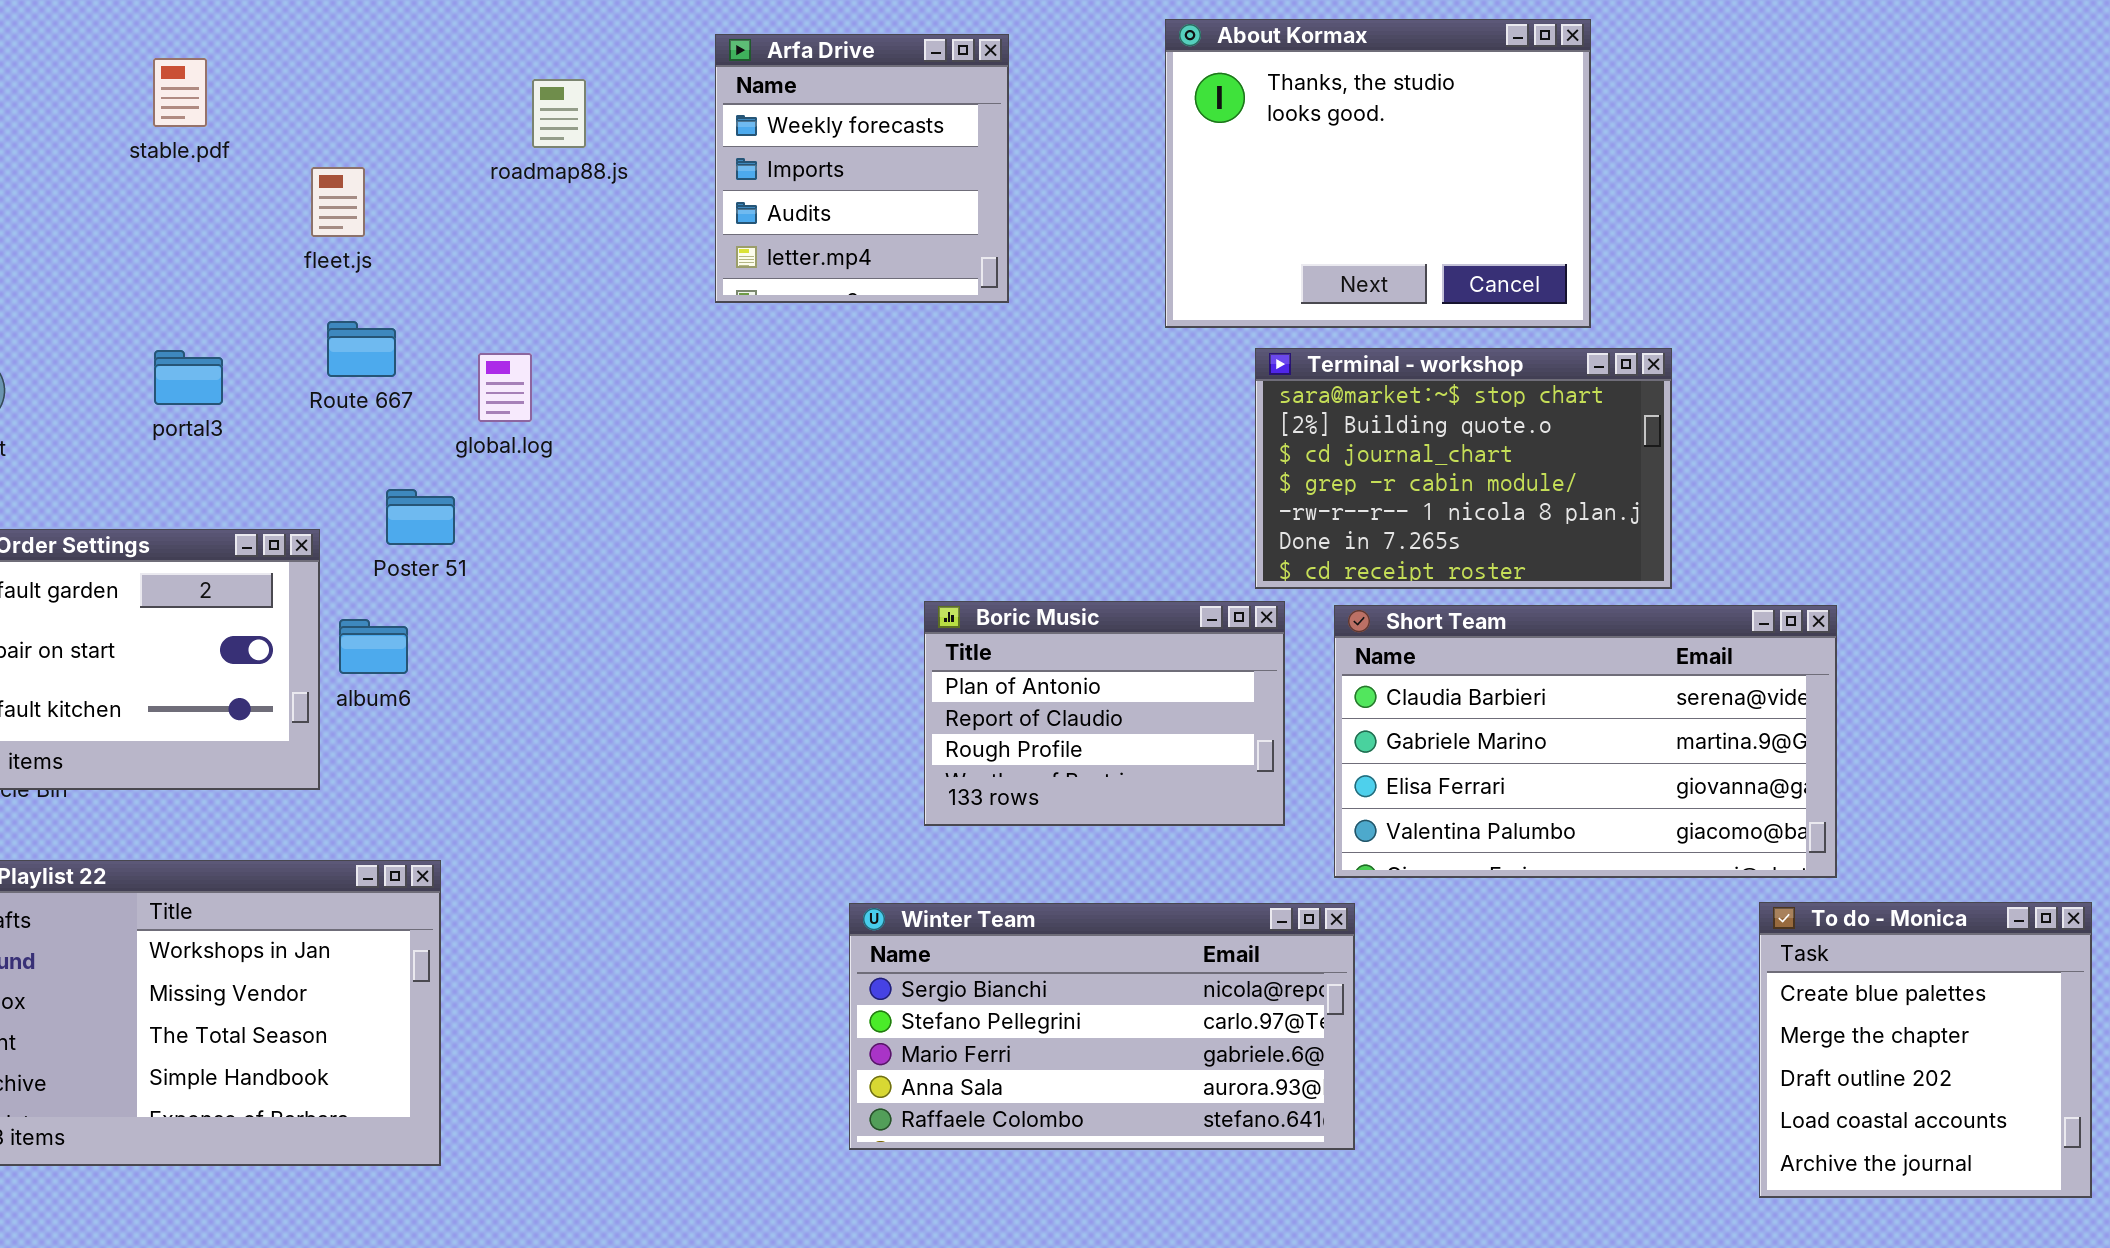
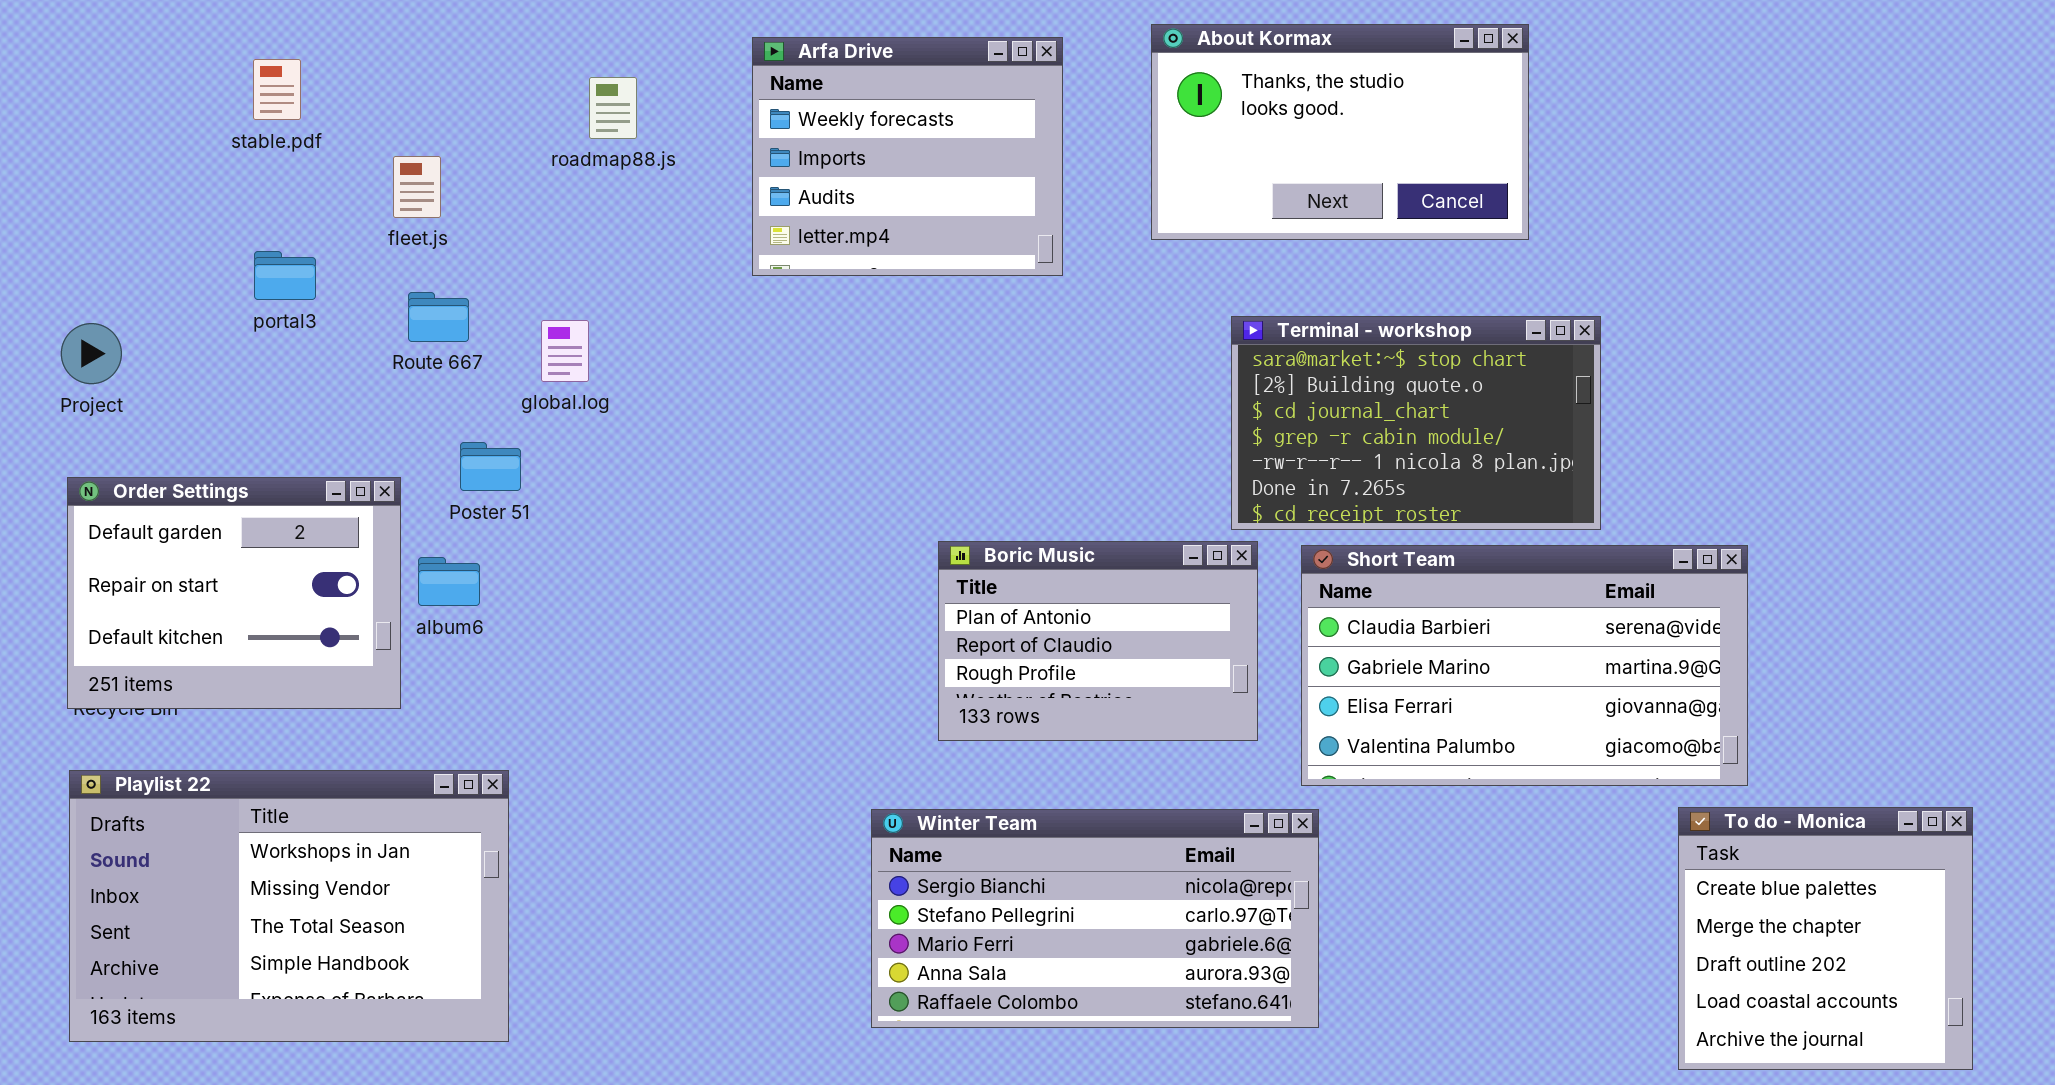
About Kormax: [1165,19,1591,328] -> [1151,24,1529,240], resized
Arfa Drive: [715,34,1009,303] -> [752,37,1063,276], resized
portal3: [154,350,223,405] -> [254,251,316,300], moved

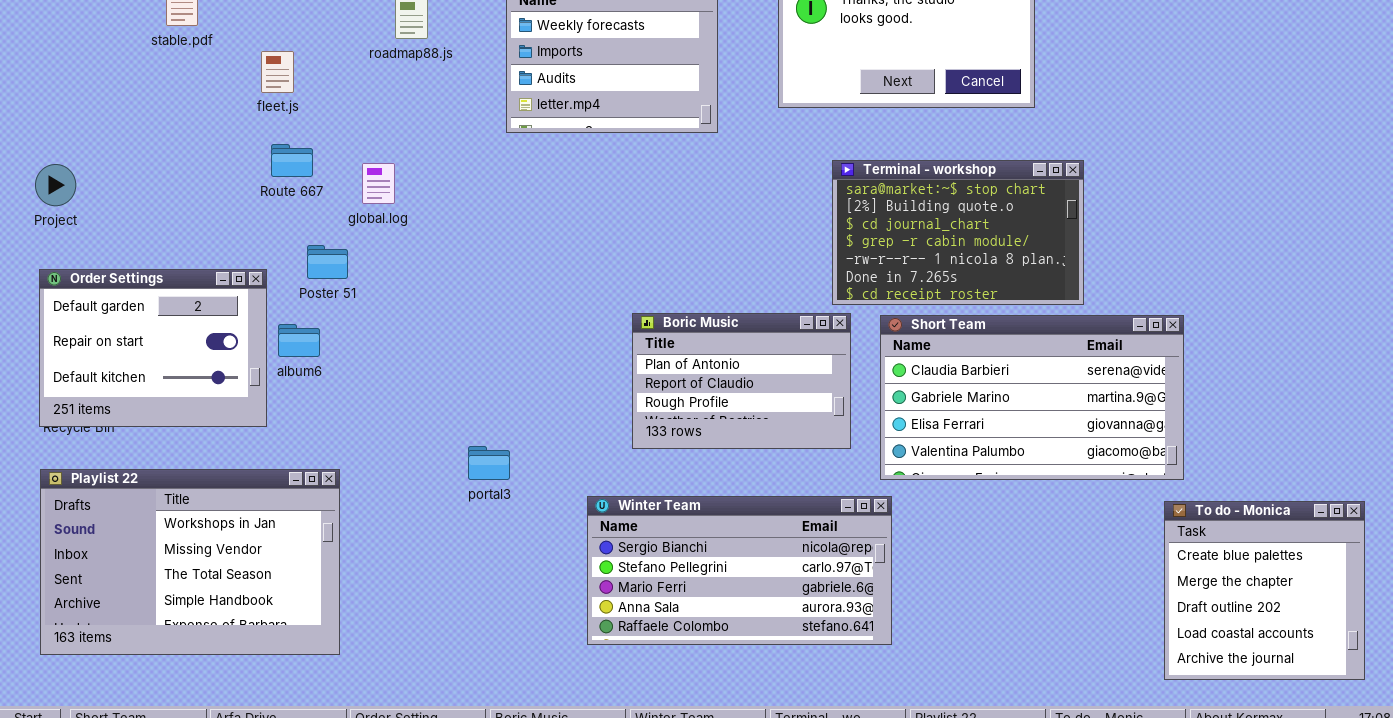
portal3: [254,251,316,300] -> [468,446,510,480], moved
To do - Monica: [1678,807,1973,1070] -> [1164,501,1365,680], moved

